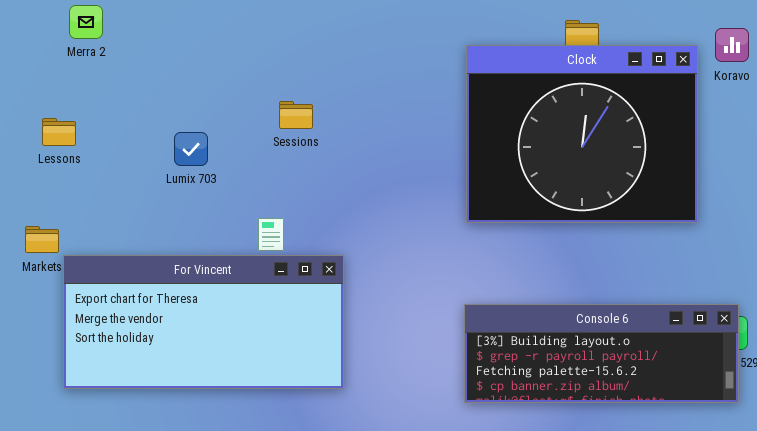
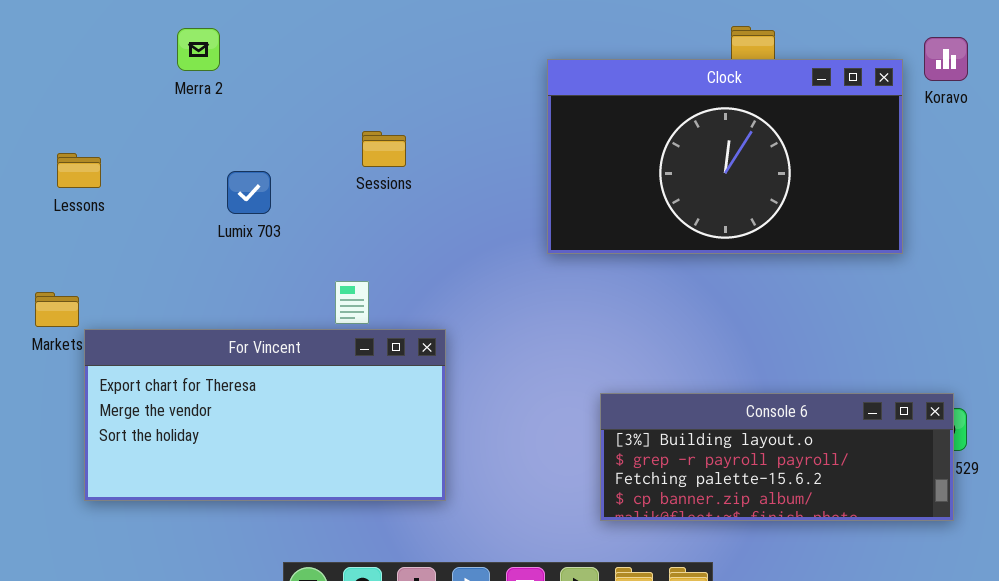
Merra 2: [69,5,103,39] -> [177,28,220,71], moved
Clock: [466,45,698,223] -> [547,59,903,254], resized

